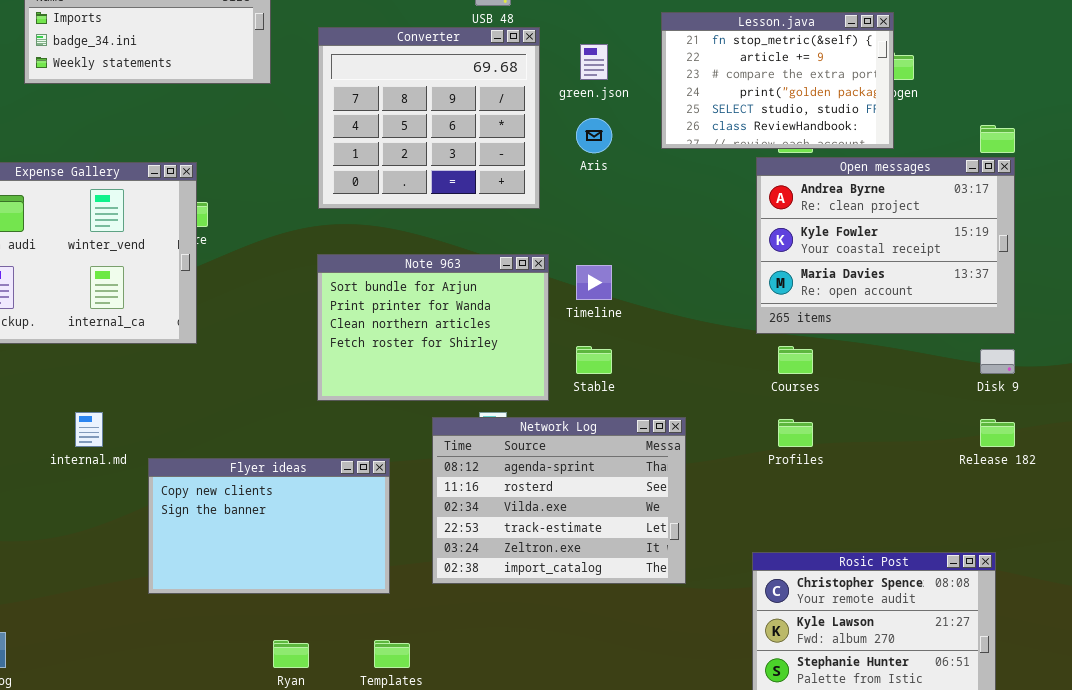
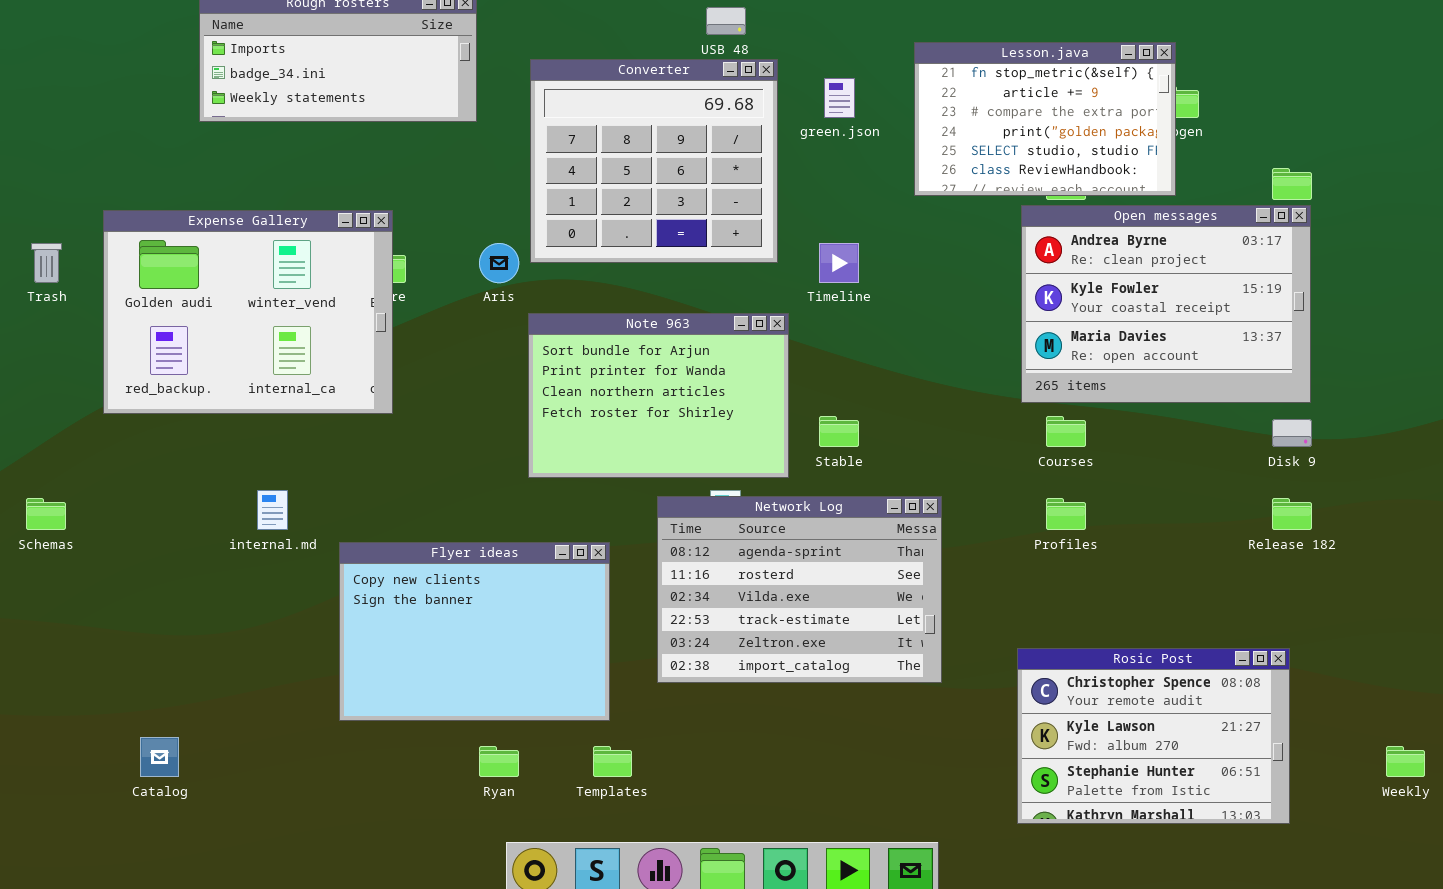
Aris: [576,118,612,153] -> [479,243,519,283], moved
Timeline: [576,265,612,300] -> [819,243,859,283], moved
Flyer ideas: [148,458,390,594] -> [339,542,610,721], resized

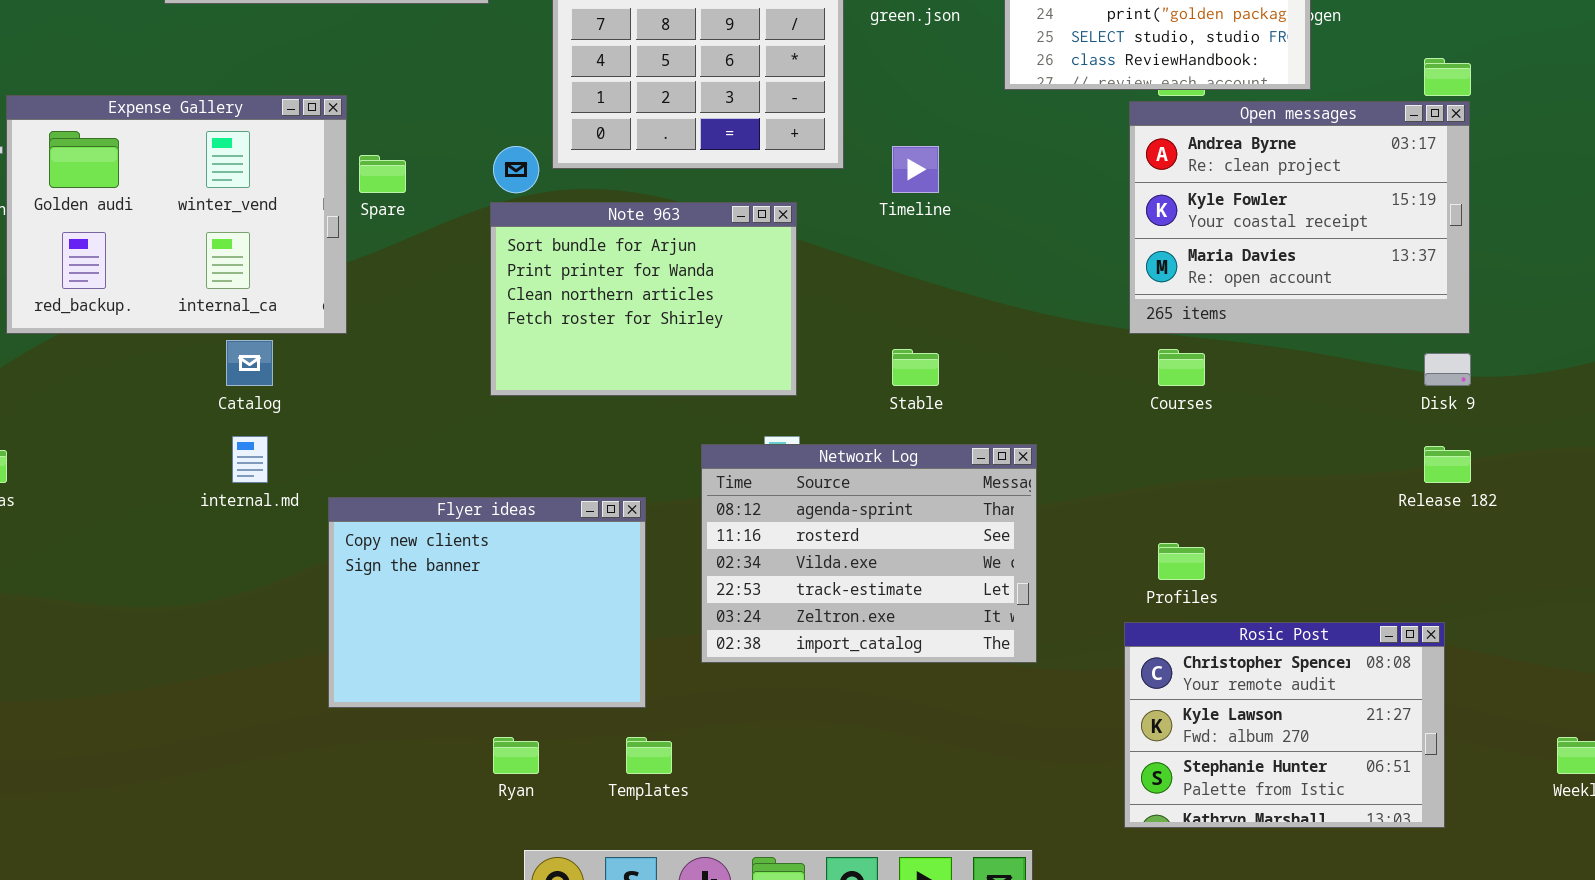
Expense Gallery: [103,210,393,414] -> [6,95,347,334], moved
Note 963: [528,313,789,478] -> [490,202,797,396], moved
Profiles: [1046,498,1086,530] -> [1158,543,1205,580], moved
Catalog: [140,737,179,777] -> [226,340,273,386], moved

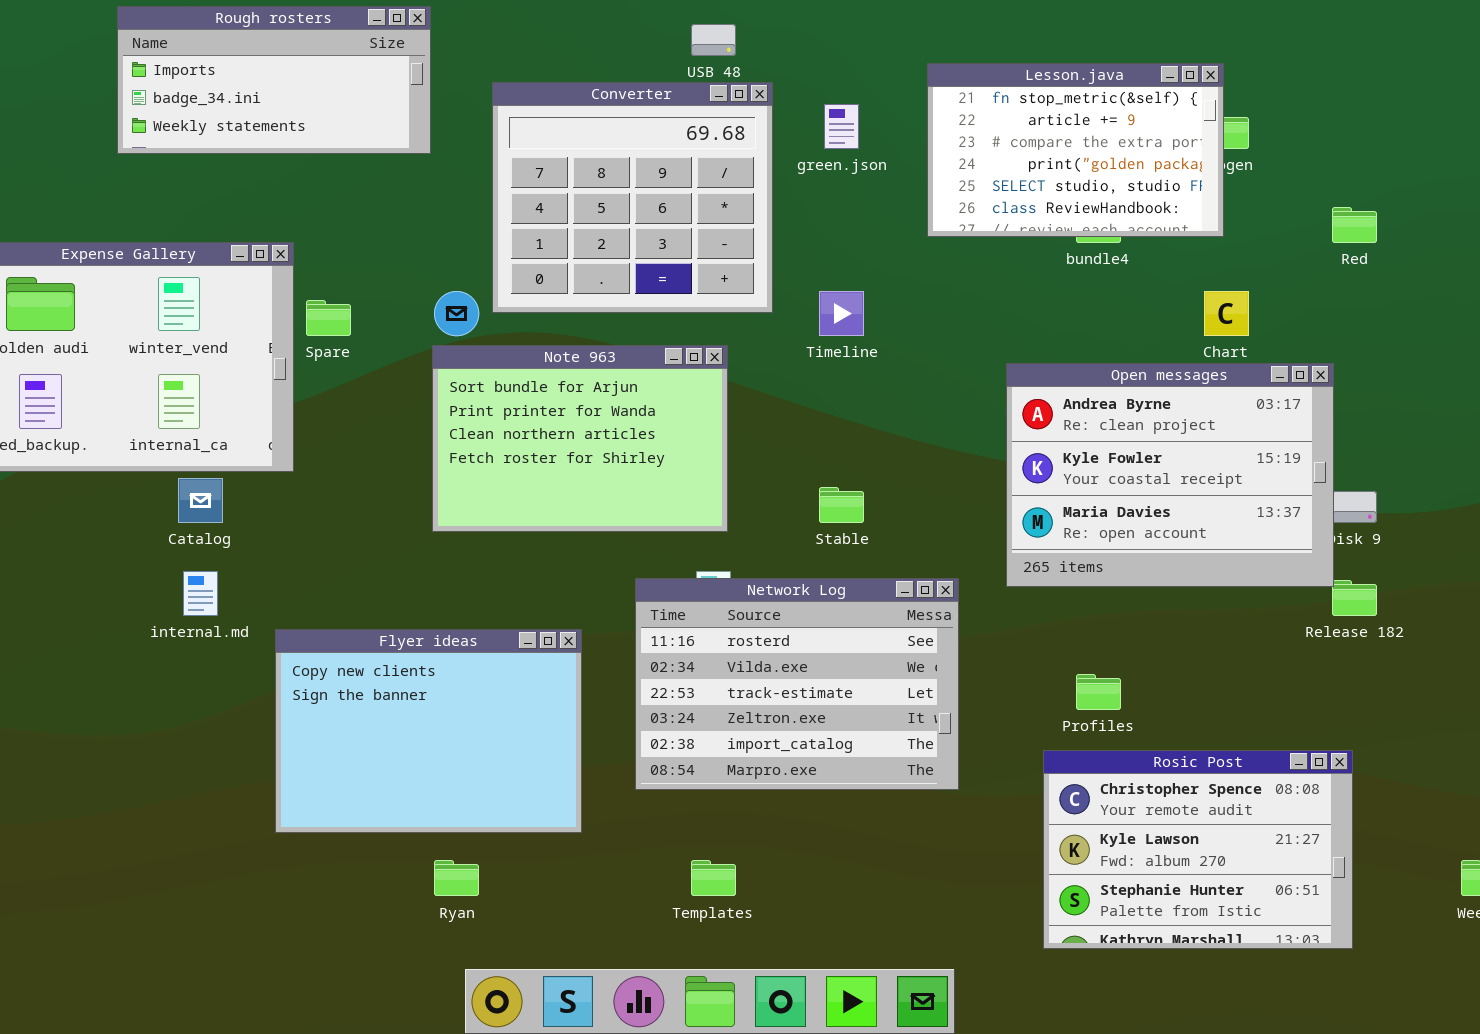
Open messages: [1129,101,1470,334] -> [1006,363,1334,587], moved
Network Log: [701,444,1037,663] -> [635,578,959,790], scrolled down 1 row
Templates: [626,737,672,774] -> [691,860,736,896], moved

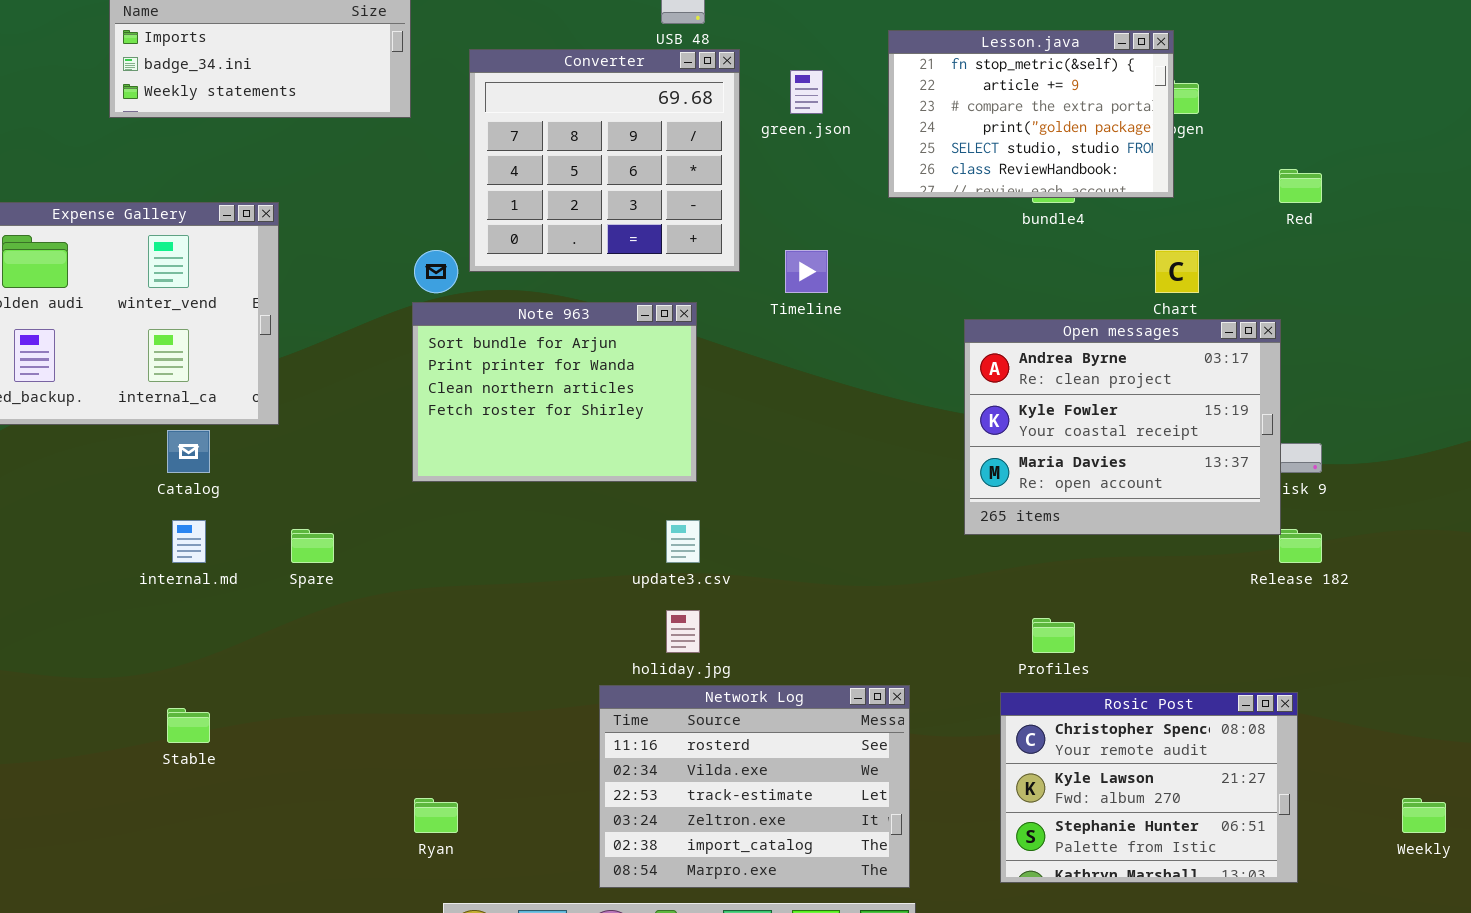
Spare: [306,300,351,336] -> [291,529,334,563], moved
Stable: [819,487,864,523] -> [167,708,210,743], moved
Network Log: [635,578,959,790] -> [599,685,910,888], moved
Flyer ideas: [275,629,582,833] -> none, closed

